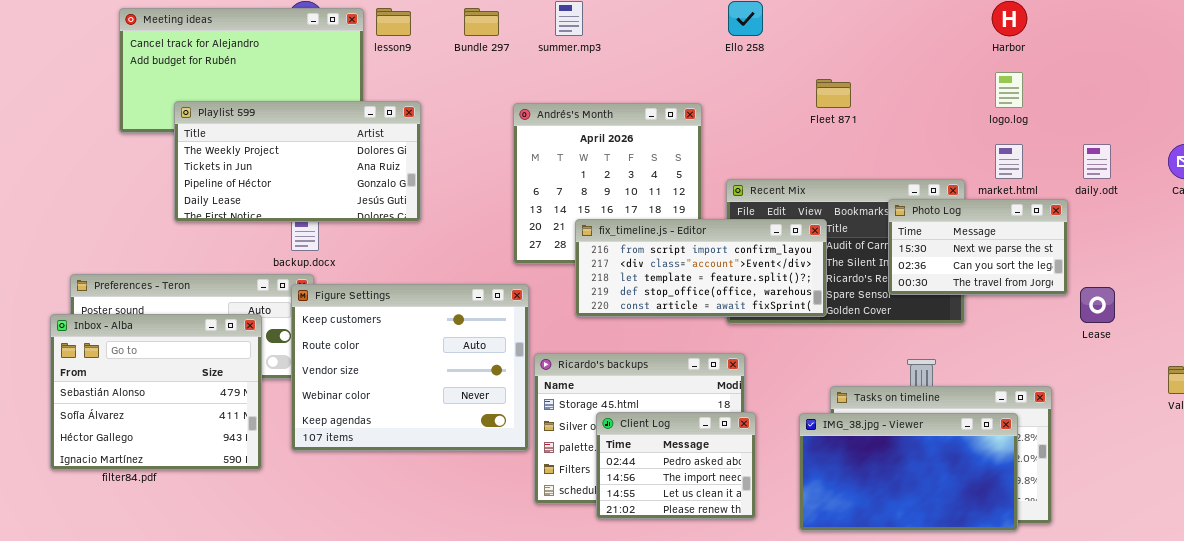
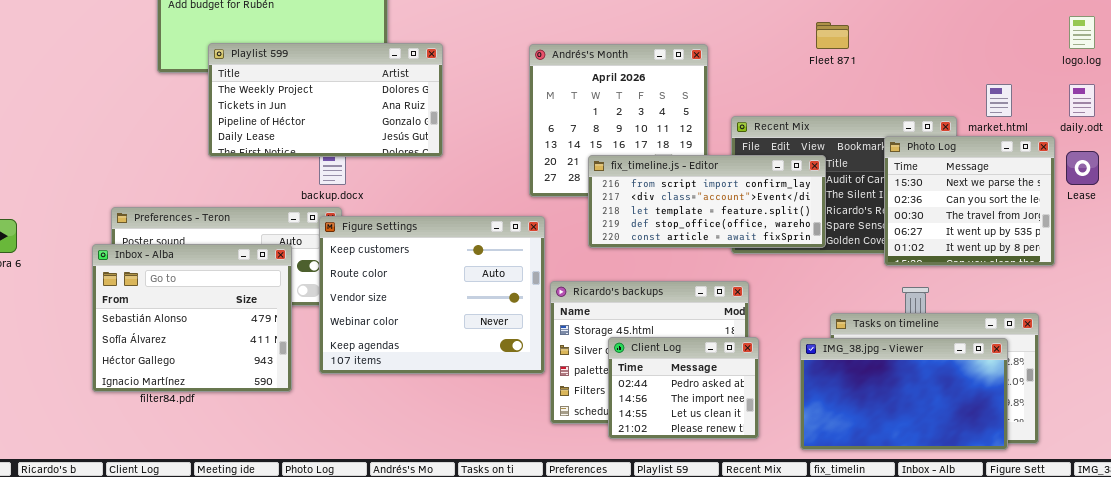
logo.log: [995,72,1023,108] -> [1069,16,1095,49], moved
Photo Log: [888,199,1068,295] -> [884,136,1055,266], resized
Lease: [1080,287,1115,323] -> [1066,151,1099,185], moved

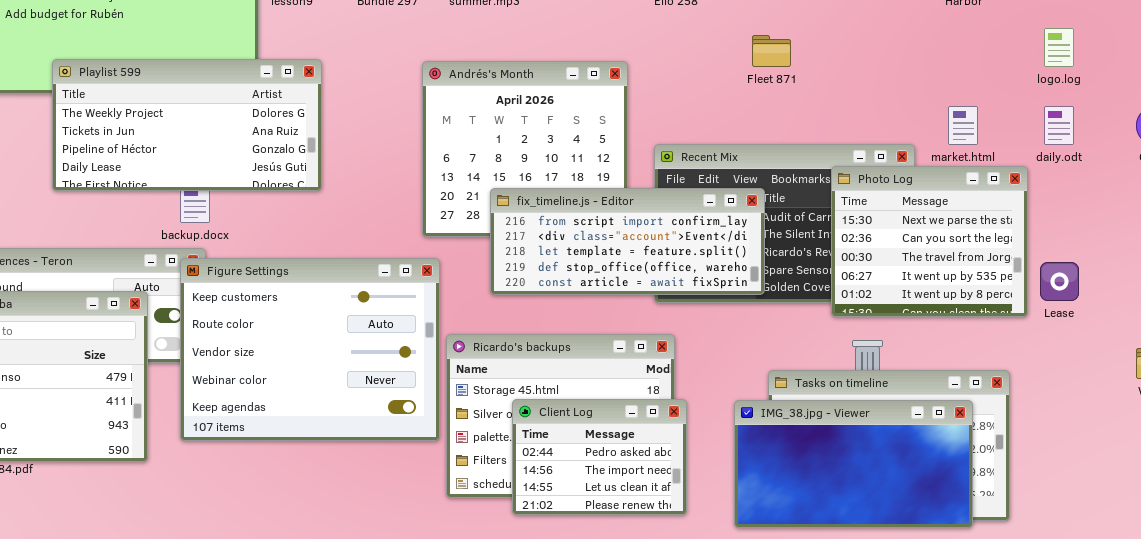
Lease: [1066,151,1099,185] -> [1040,262,1079,301], moved

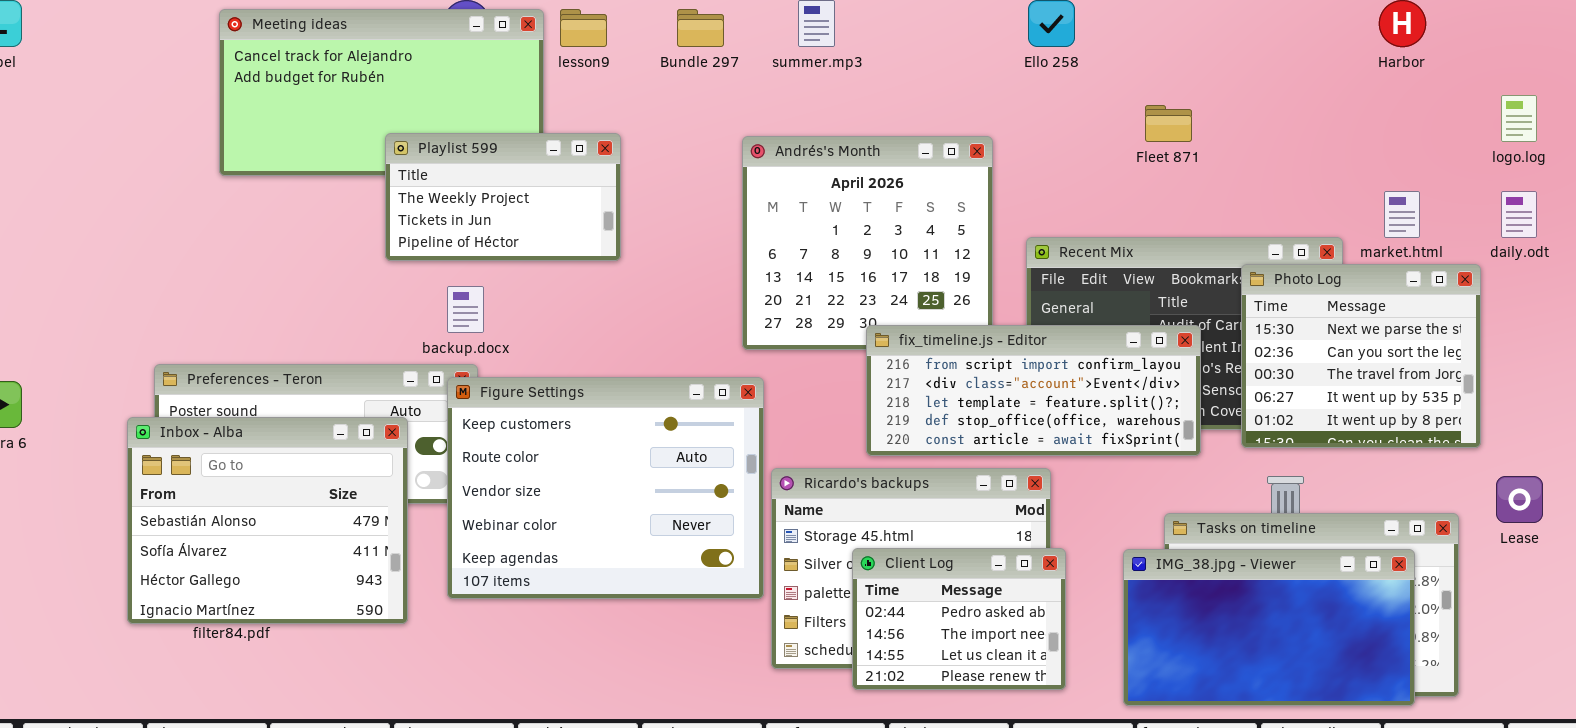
Playlist 599: [52,59,322,191] -> [385,133,621,261], resized
fix_timeline.js - Editor: [490,188,765,295] -> [866,325,1201,456], moved
Lease: [1040,262,1079,301] -> [1496,476,1543,523], moved

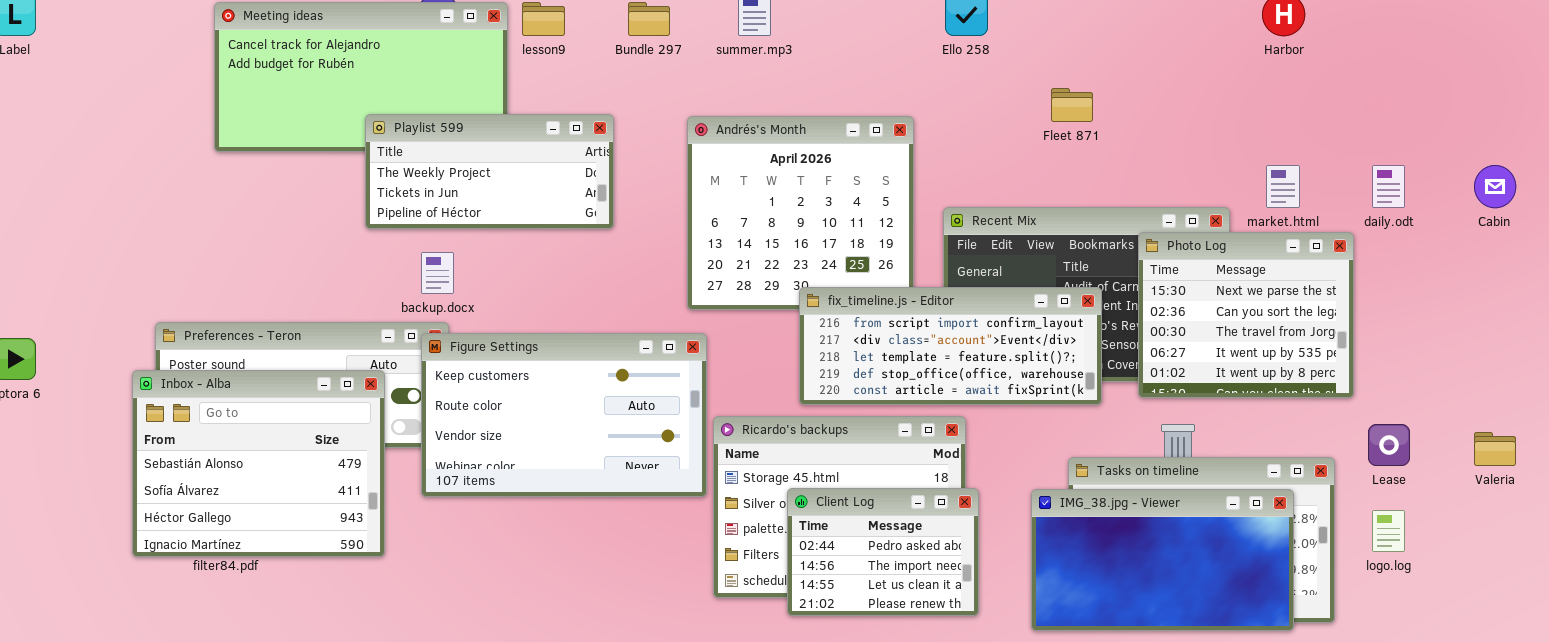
logo.log: [1501,95,1537,142] -> [1372,510,1405,552], moved
Playlist 599: [385,133,621,261] -> [365,114,614,229], resized
Figure Settings: [447,377,764,599] -> [421,333,707,497], resized

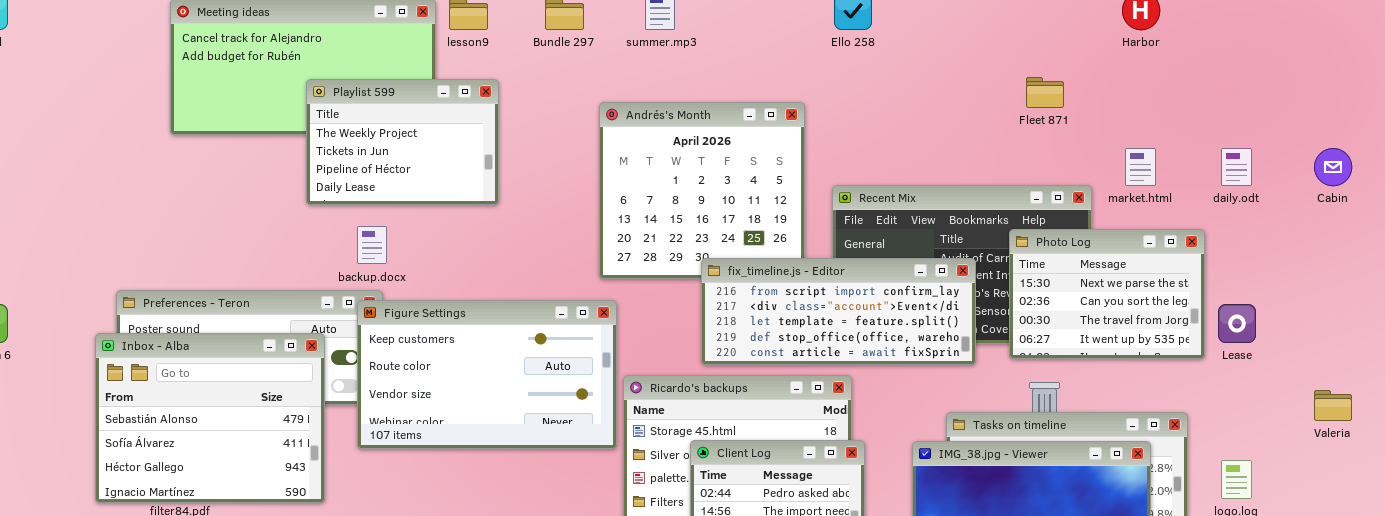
Fleet 871: [1051,88,1093,122] -> [1026,77,1064,108], moved
Playlist 599: [365,114,614,229] -> [306,79,499,205], resized
Photo Log: [1138,232,1354,398] -> [1009,229,1205,359], resized
Lease: [1368,424,1410,466] -> [1218,304,1256,343], moved

